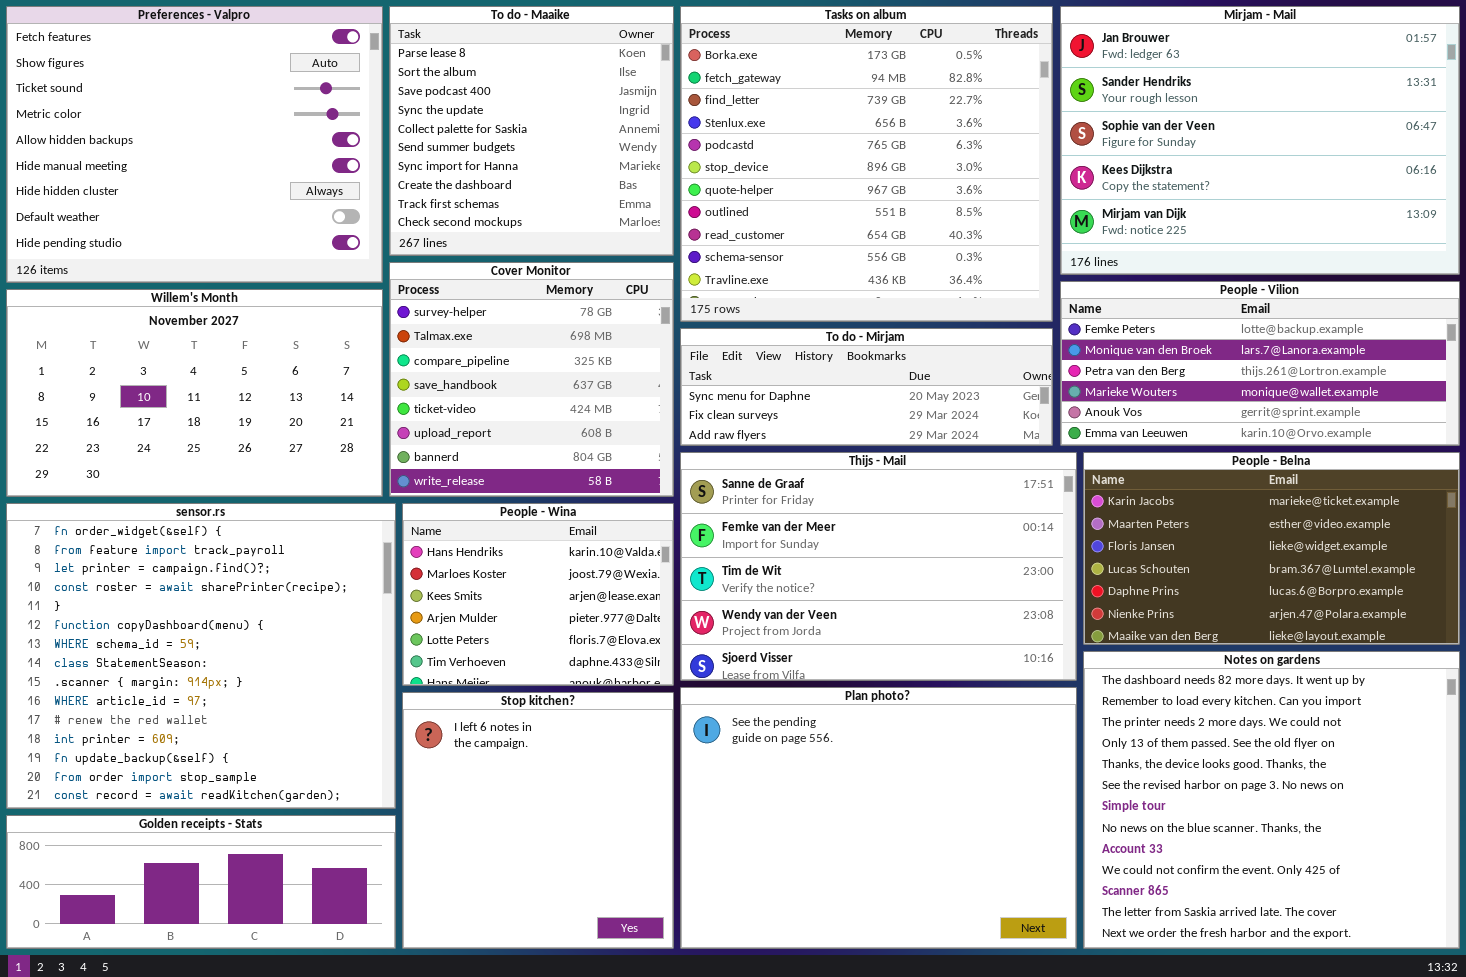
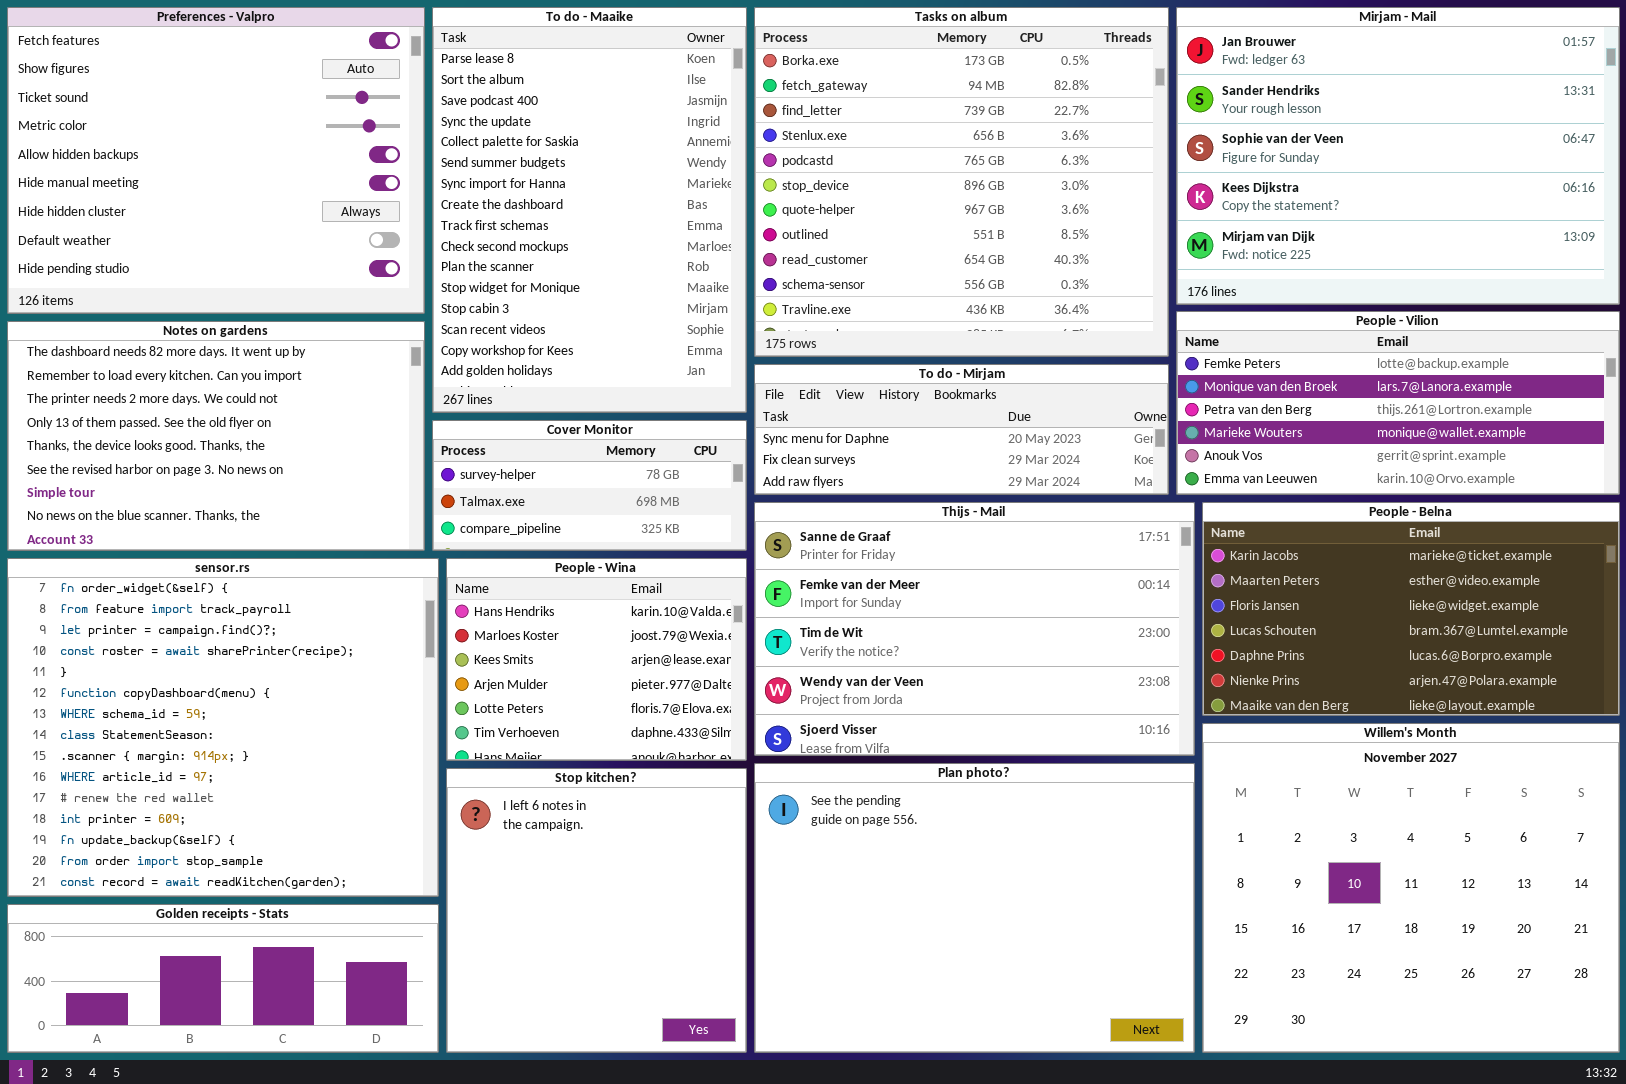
To do - Maaike: [389,6,674,256] -> [432,7,747,413], resized
Cover Monitor: [389,262,674,497] -> [432,420,747,551], resized
Willem's Month: [6,289,383,497] -> [1202,723,1620,1053], moved, resized
Notes on gardens: [1083,651,1460,949] -> [7,321,425,551], moved, resized

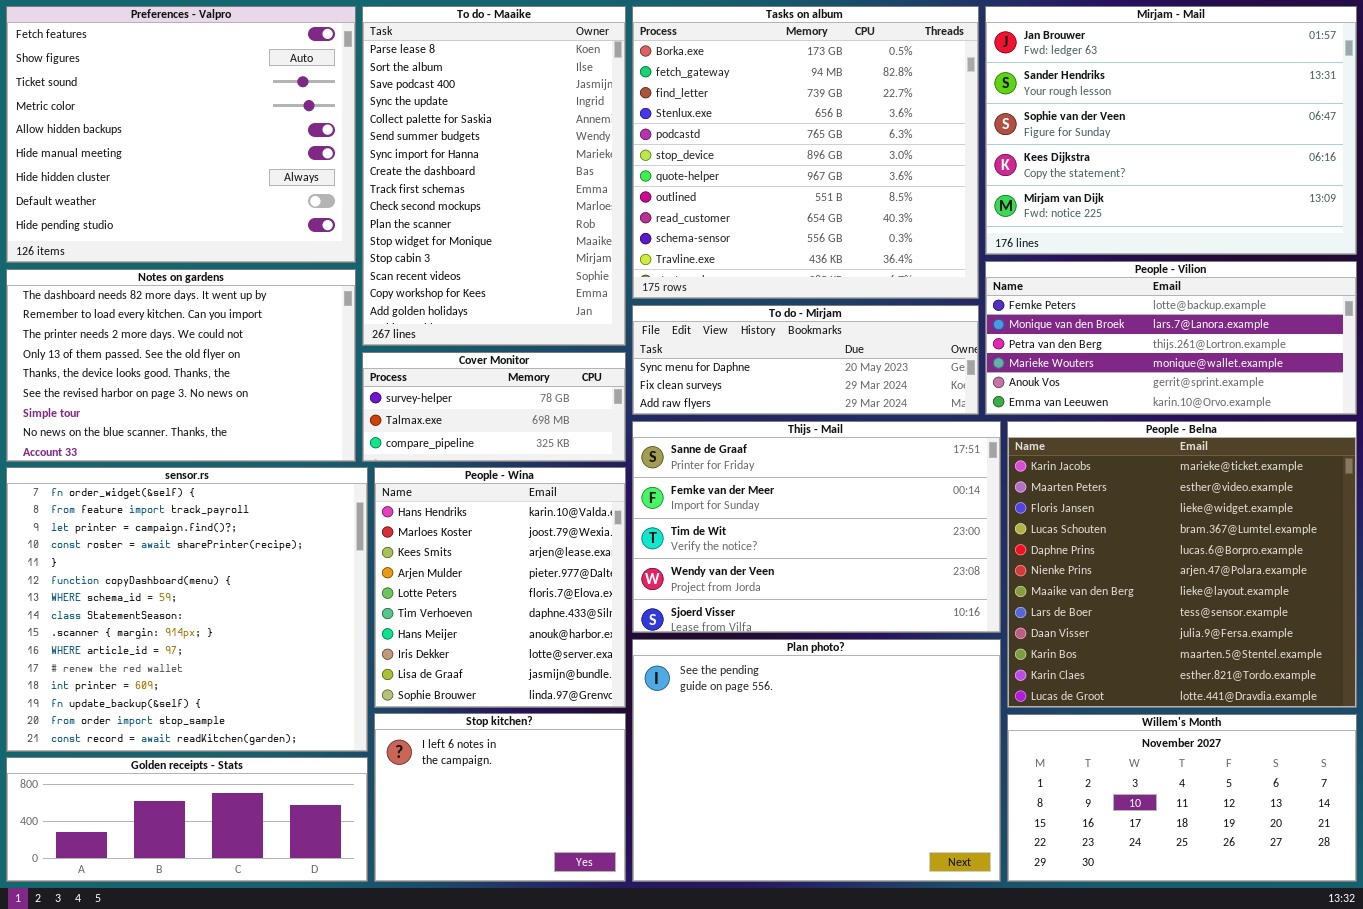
People - Belna: [1202,502,1620,716] -> [1007,421,1357,708], resized
People - Wina: [446,558,747,761] -> [374,467,626,708], resized
Willem's Month: [1202,723,1620,1053] -> [1007,714,1357,882], resized
Stop kitchen?: [446,768,747,1053] -> [374,713,626,882], resized

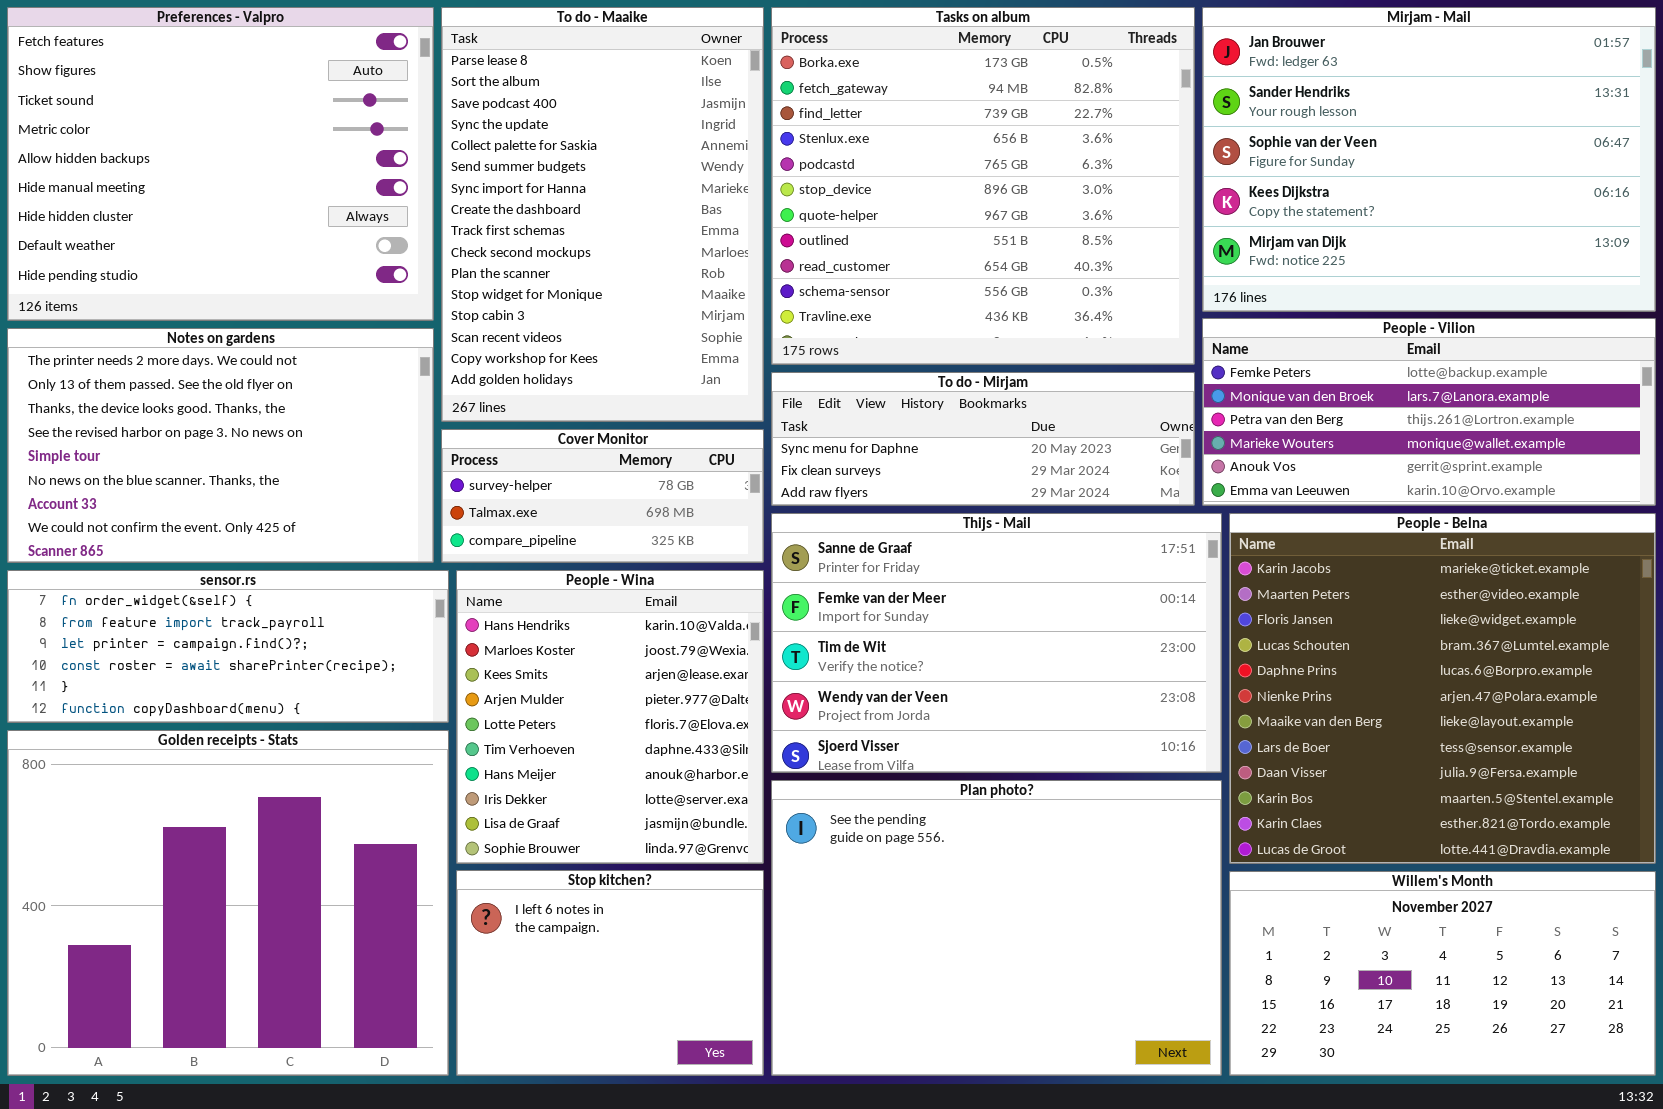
Notes on gardens: [6,269,356,462] -> [7,328,434,563], scrolled down 2 rows
sensor.rs: [6,467,368,752] -> [7,570,449,723], resized
Golden receipts - Stats: [6,757,368,882] -> [7,730,449,1076], resized

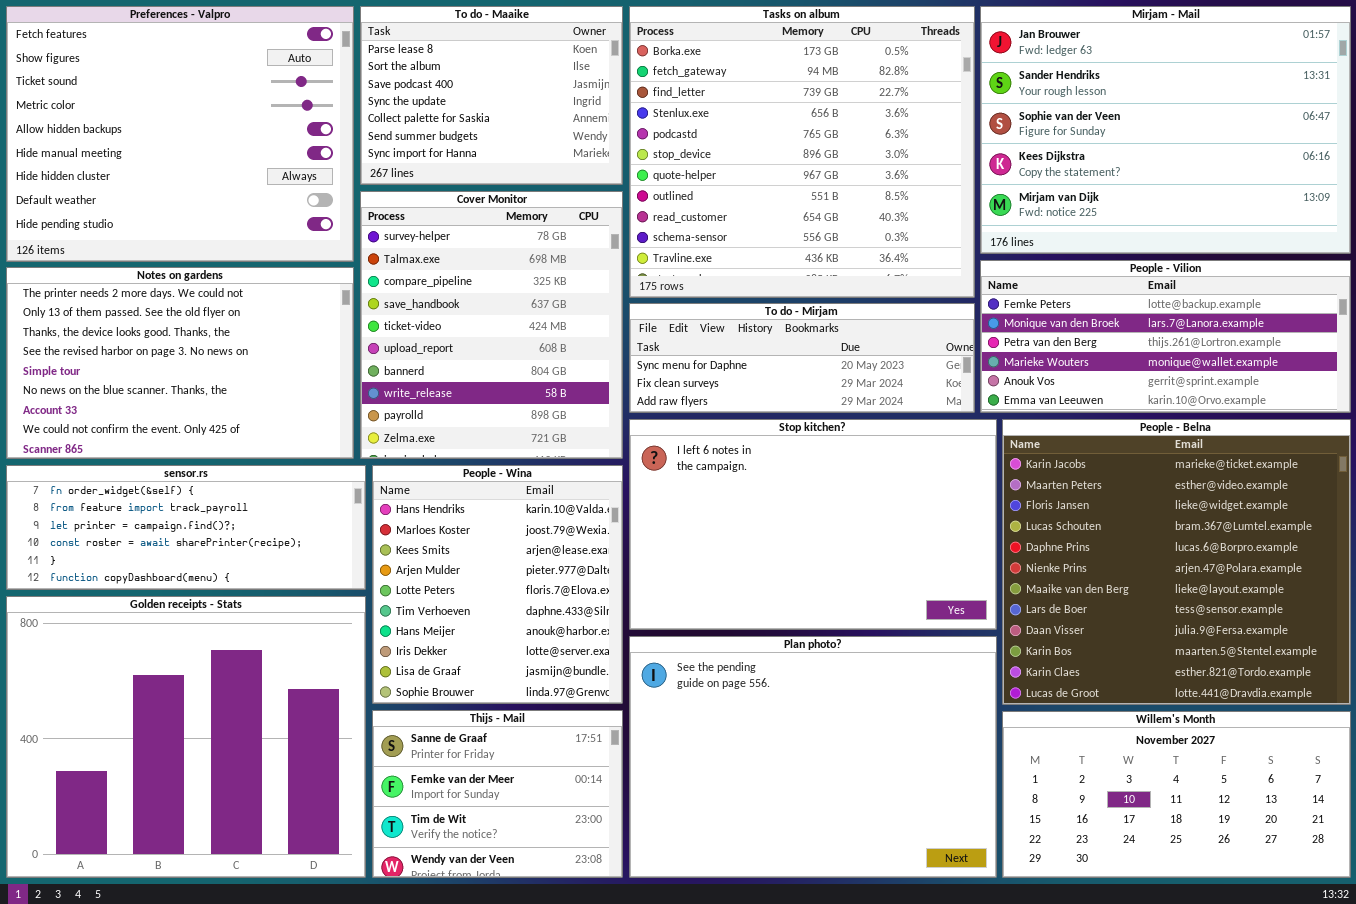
To do - Maaike: [441,7,764,422] -> [360,6,623,185], resized
Cover Monitor: [441,429,764,563] -> [360,191,623,459], resized
Thijs - Mail: [771,513,1222,773] -> [372,710,623,878], moved, resized
Stop kitchen?: [456,870,764,1076] -> [629,419,997,630], moved, resized

